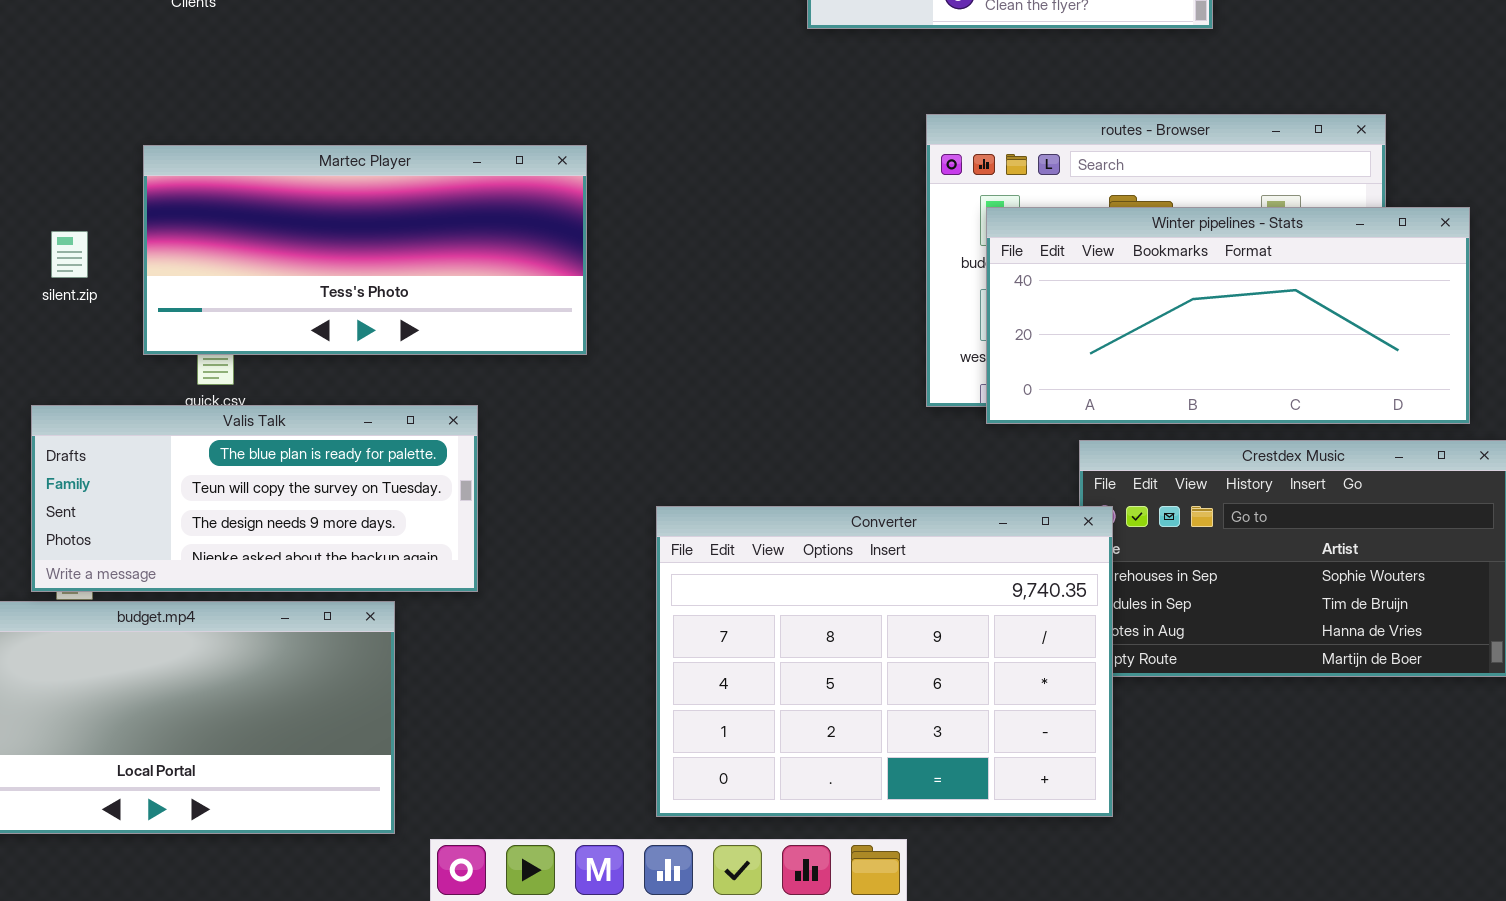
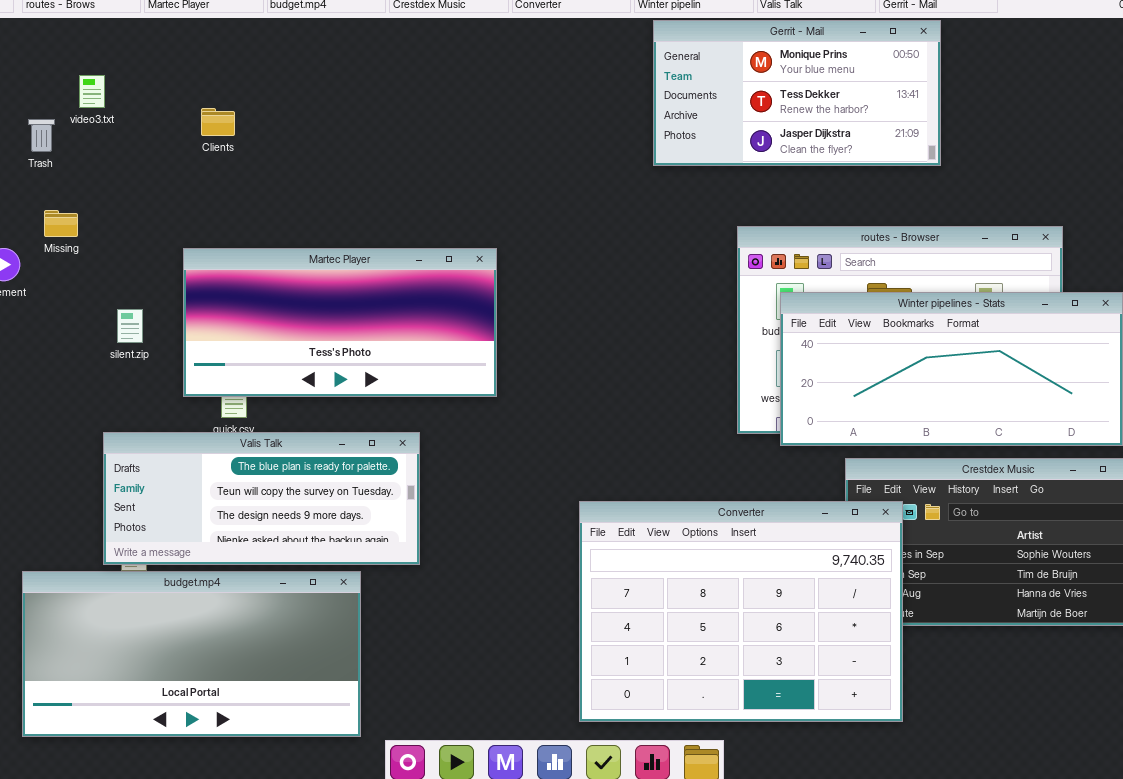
Converter: [656,506,1113,817] -> [579,501,903,722], moved

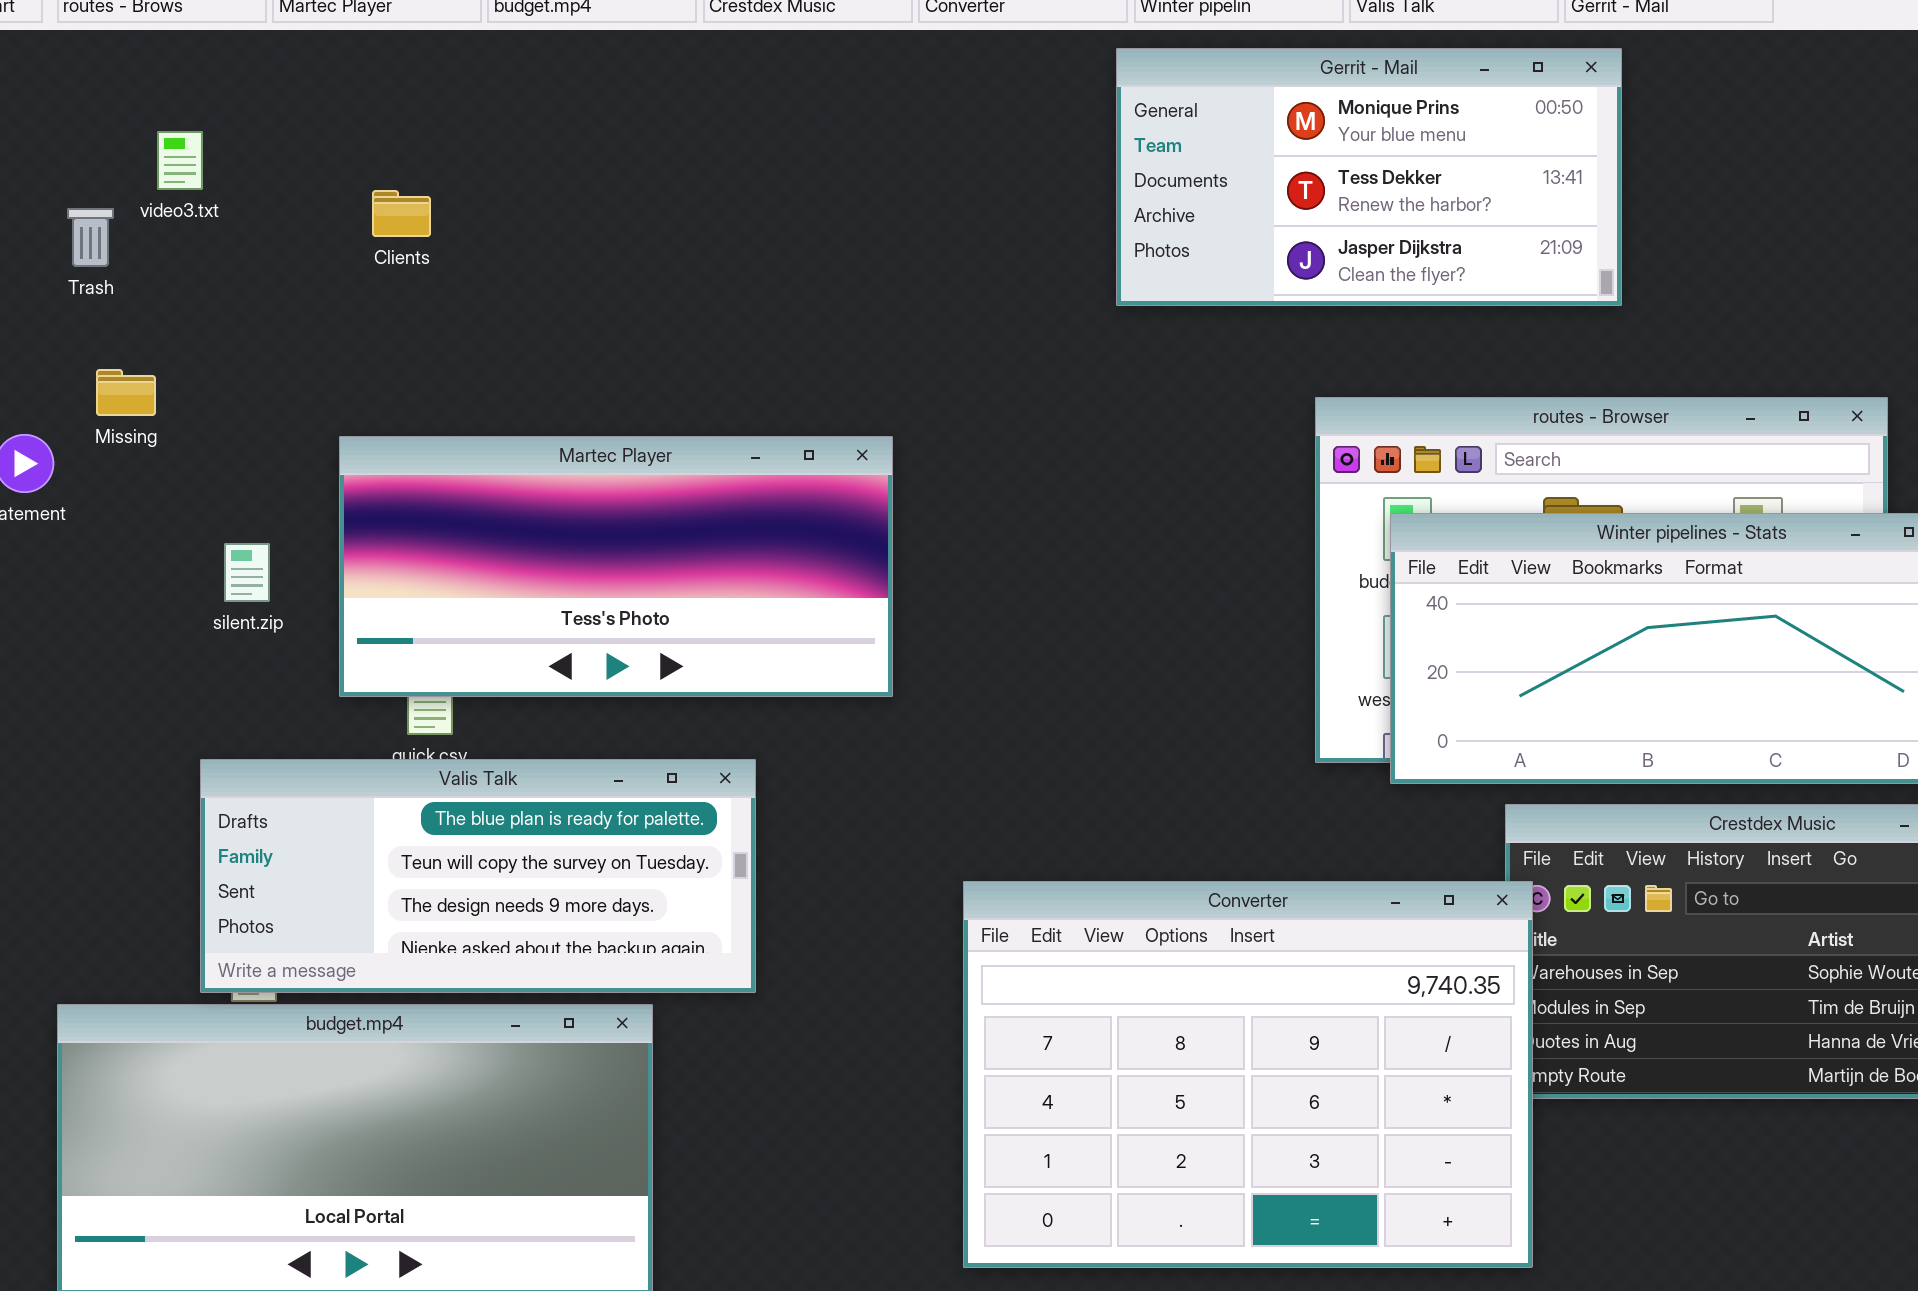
Gerrit - Mail: [653,20,941,166] -> [1116,48,1622,306], moved
Converter: [579,501,903,722] -> [963,881,1533,1268], moved

